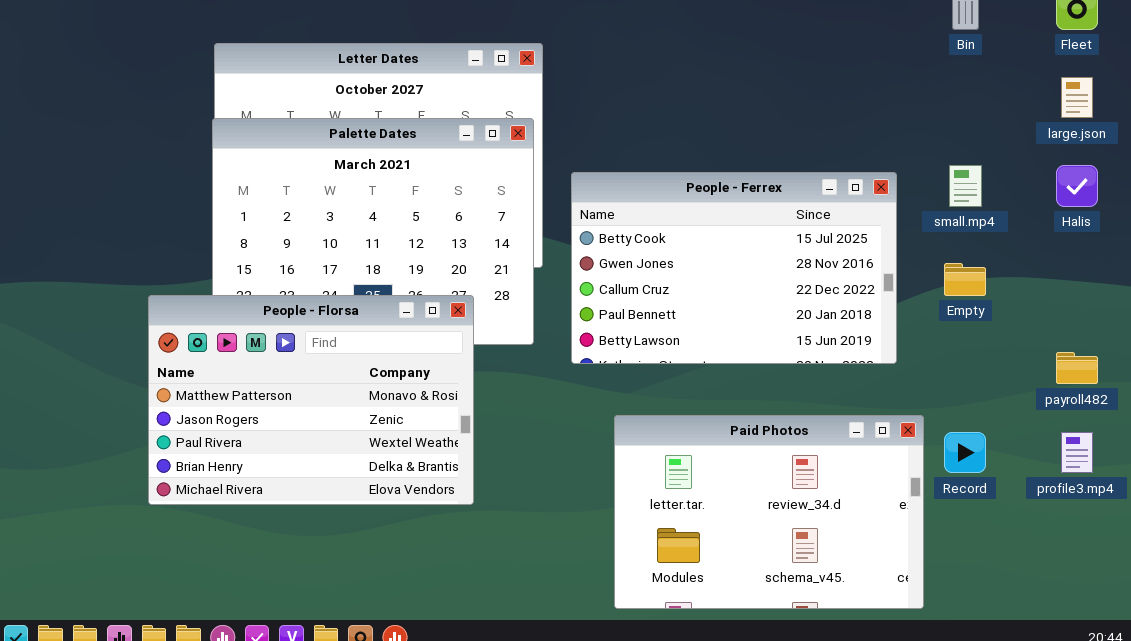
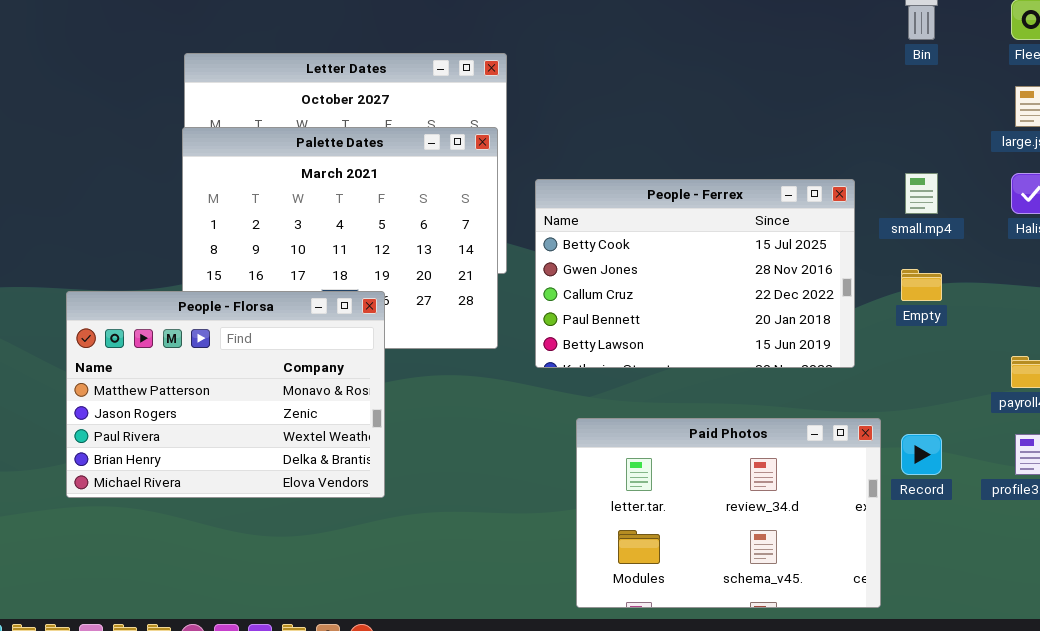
People - Florsa: [148,295,474,505] -> [66,291,385,498], moved

